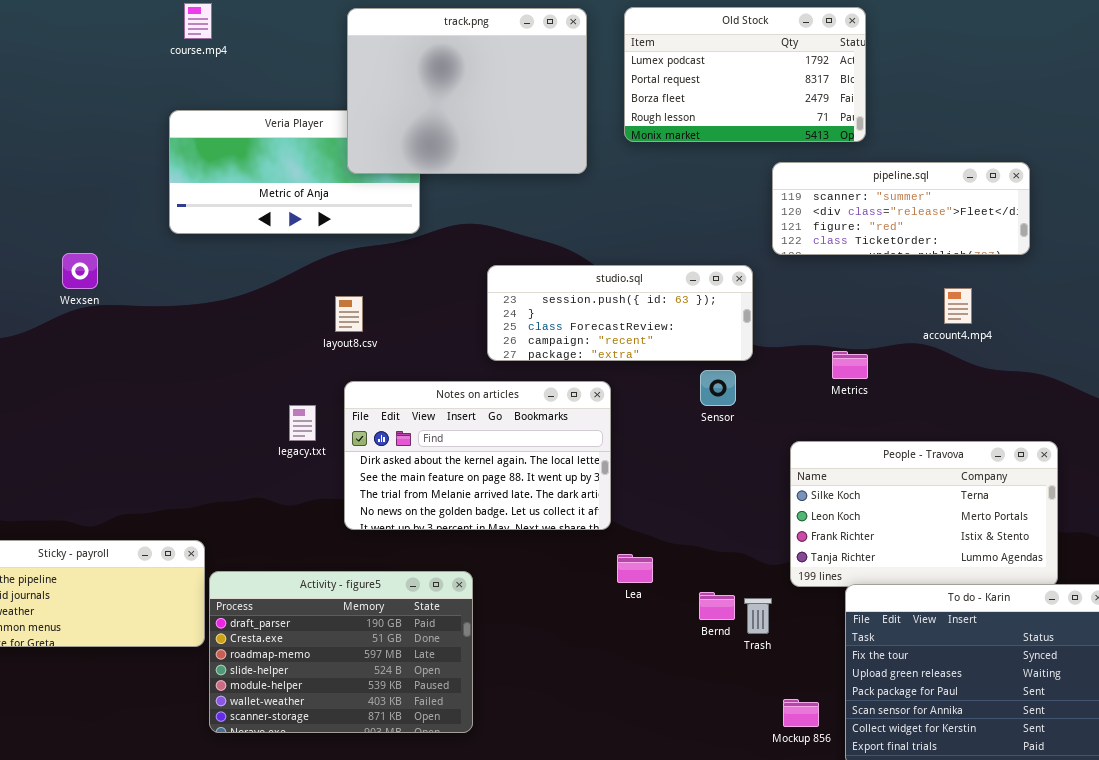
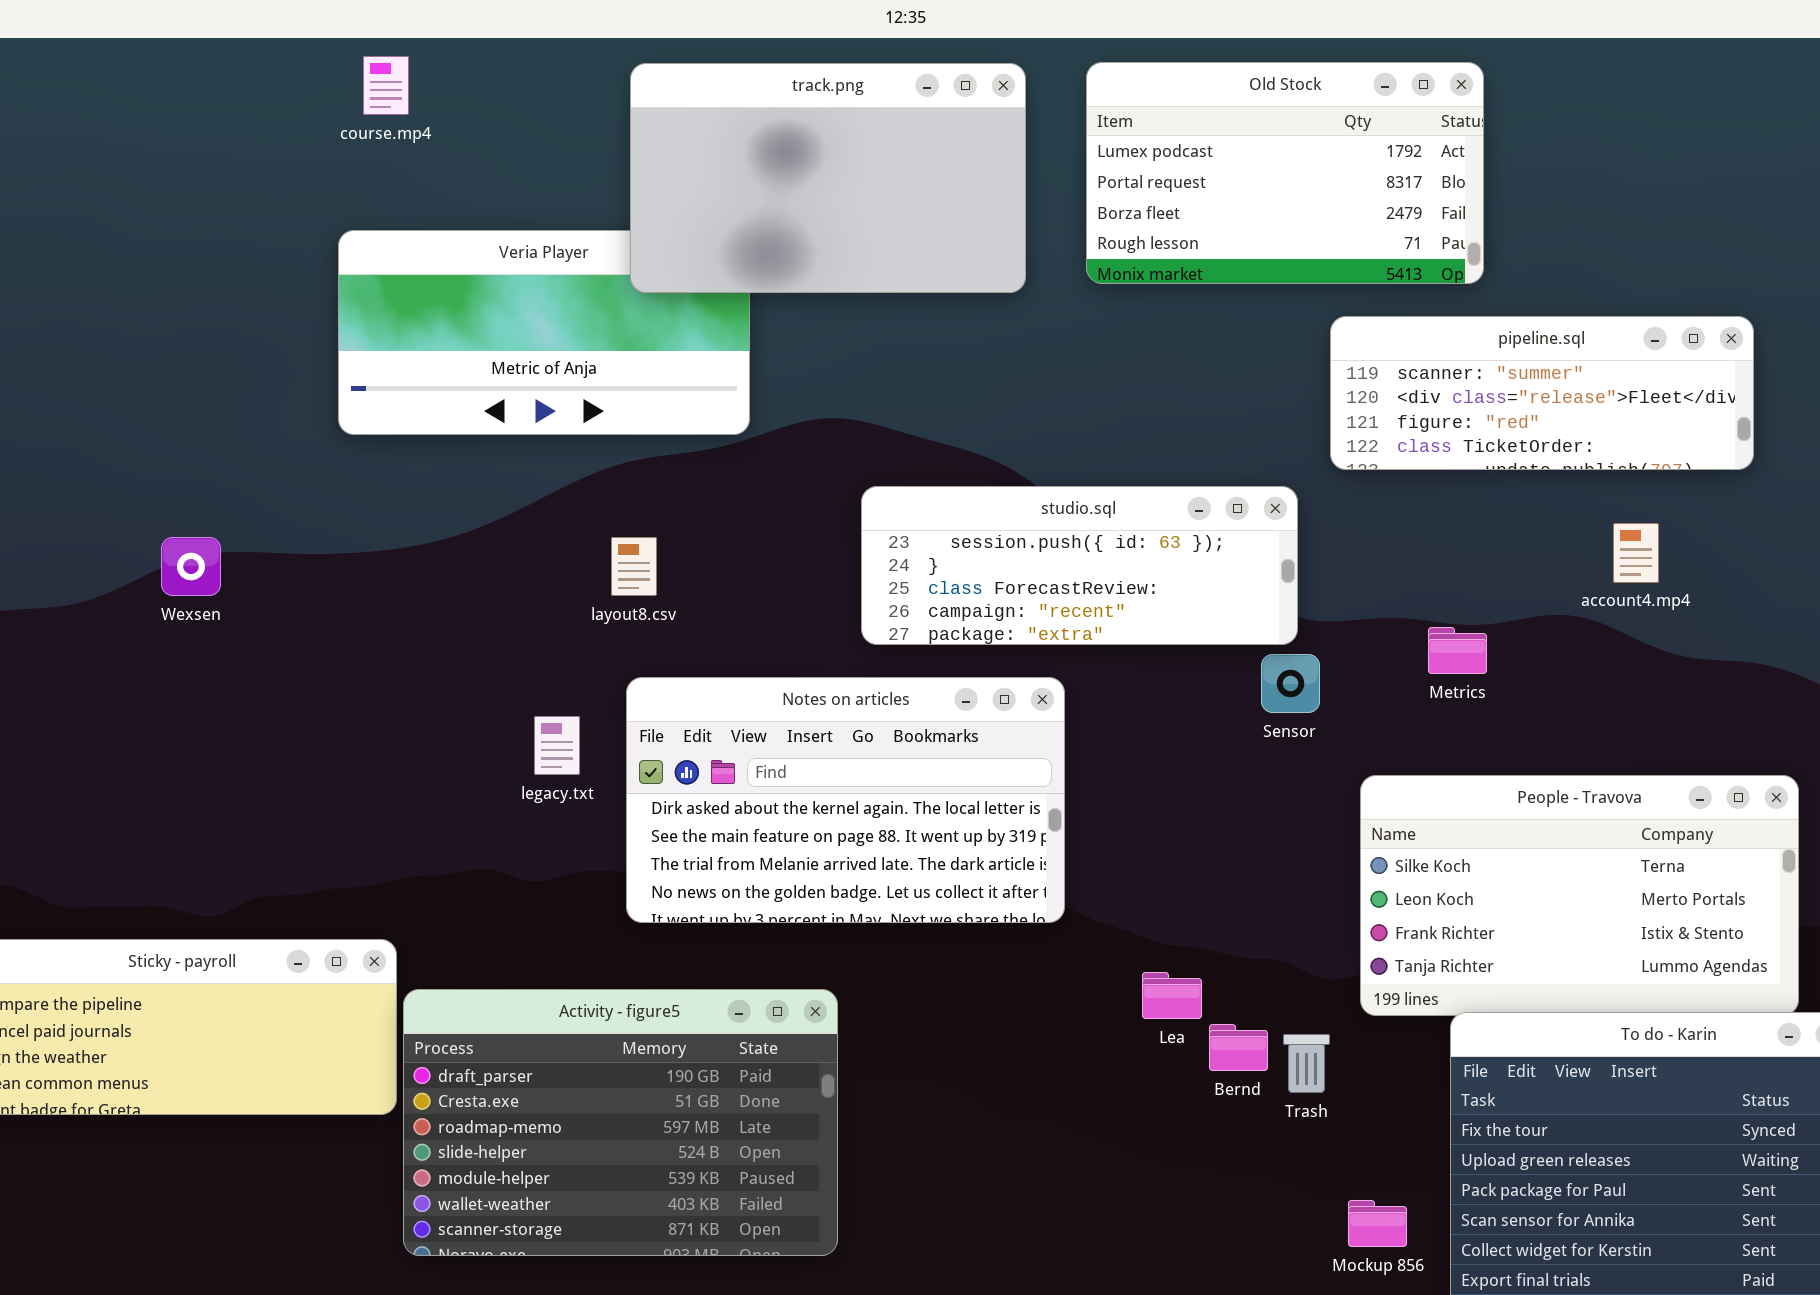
track.png: [347,8,587,174] -> [630,63,1026,293], resized
Wexsen: [62,253,98,289] -> [161,537,221,596], moved
Sensor: [700,370,736,406] -> [1261,654,1320,713], moved
Lea: [617,554,653,583] -> [1142,972,1202,1019], moved

